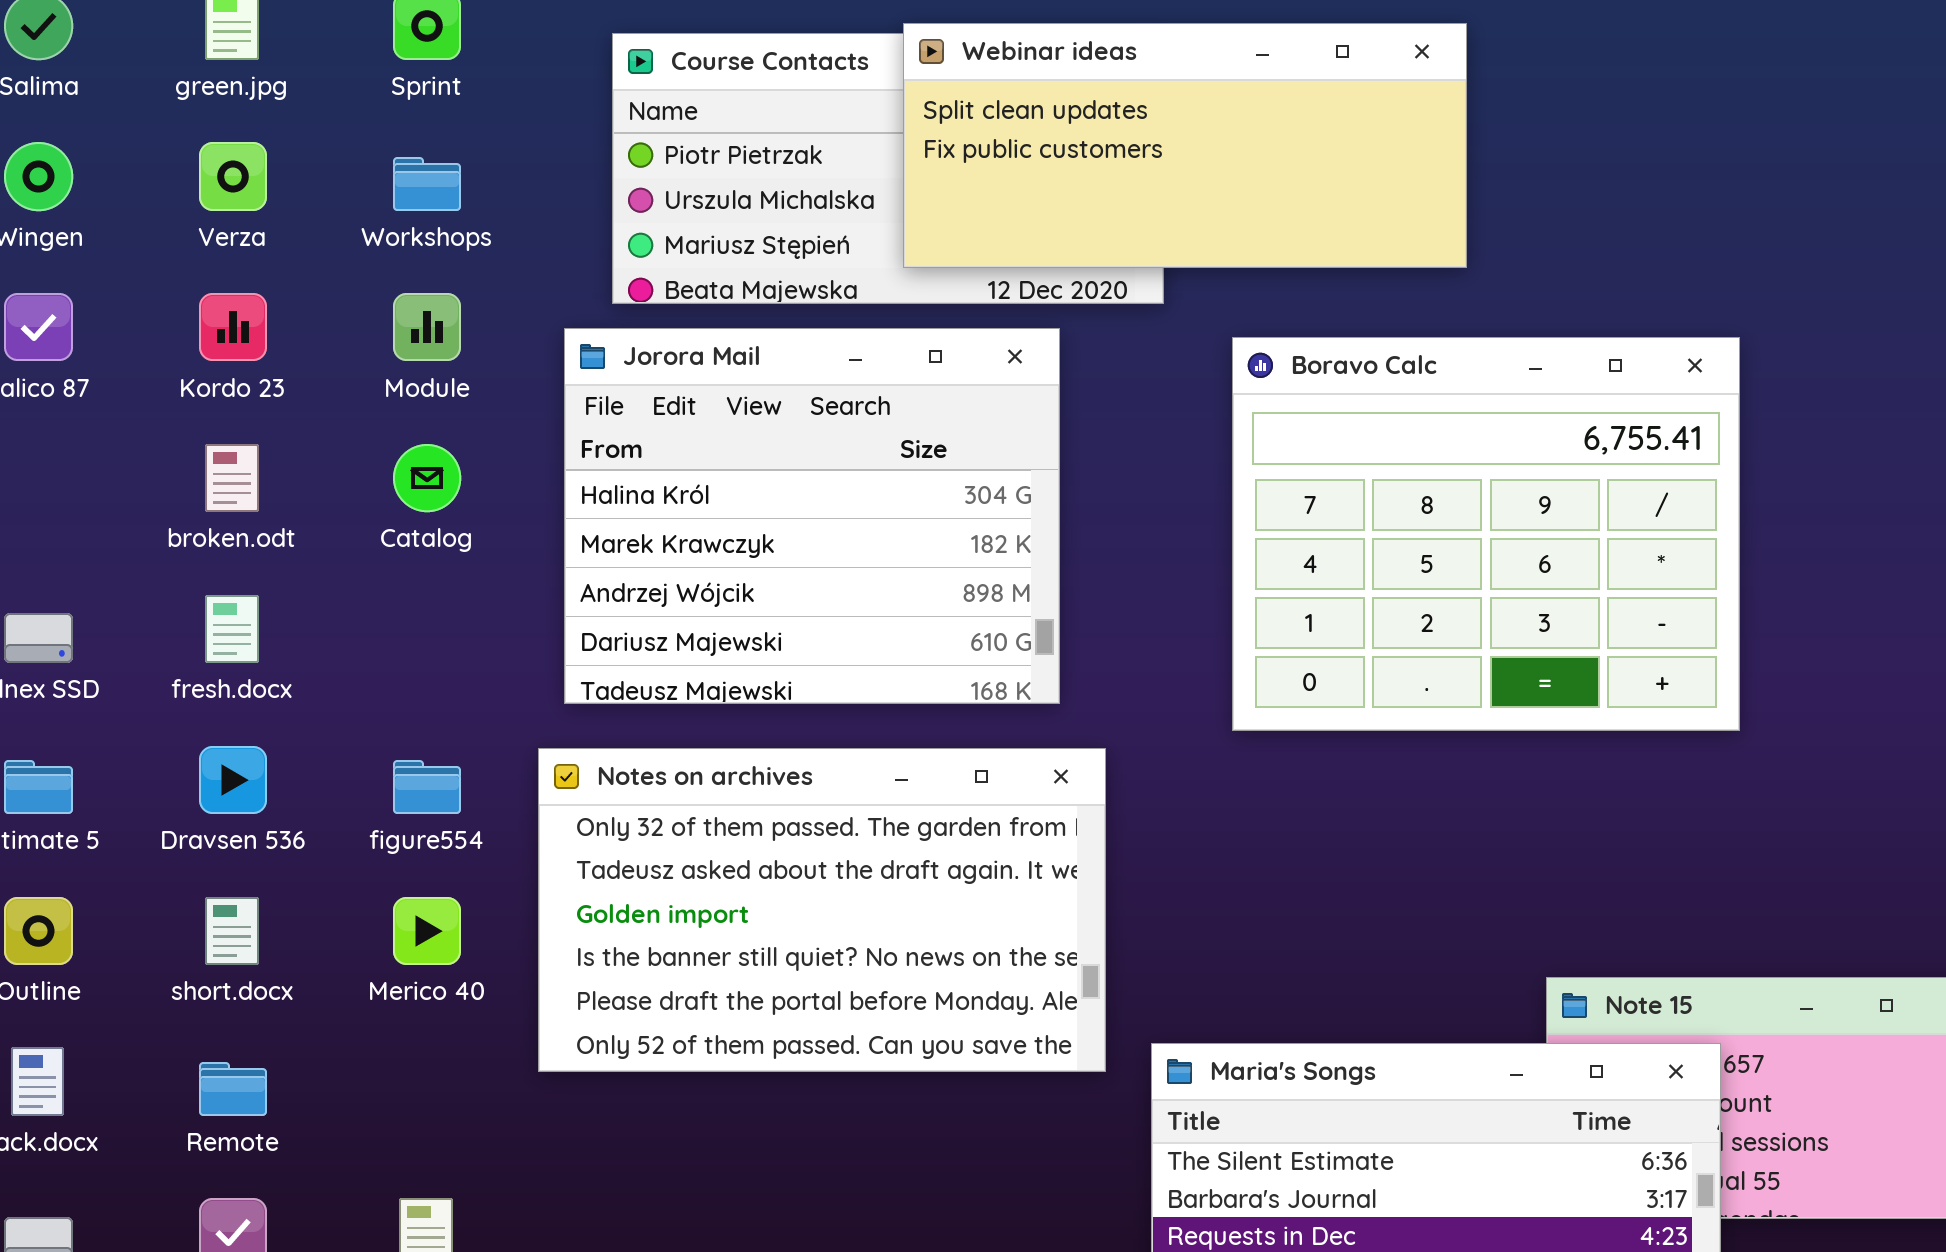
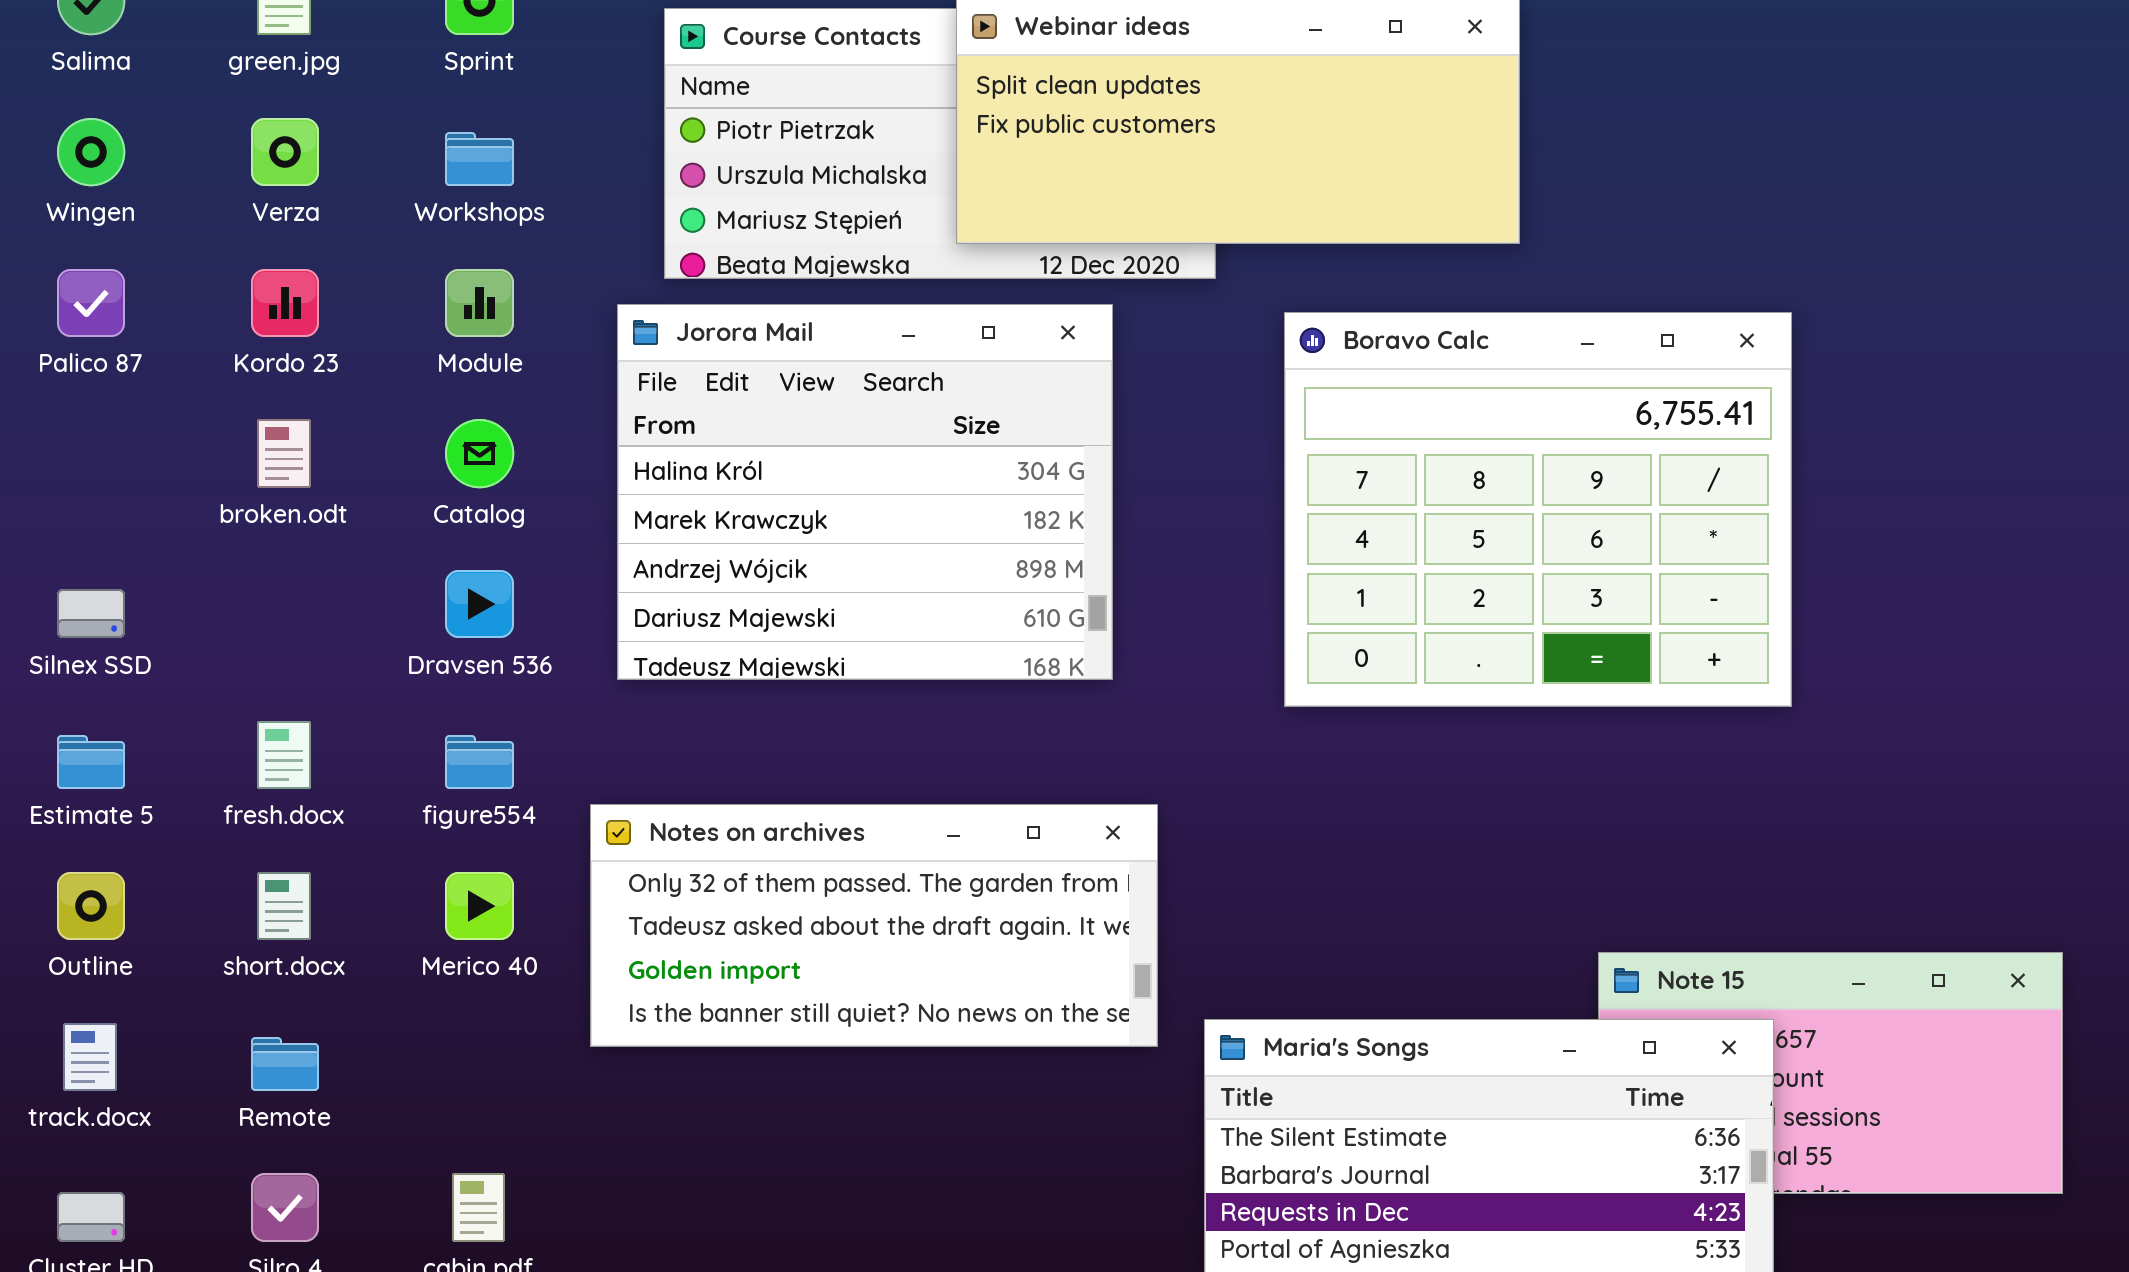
fresh.docx: [205,595,259,663] -> [257,721,311,789], moved
Dravsen 536: [199,746,267,814] -> [445,570,514,638], moved
Notes on archives: [538,748,1106,1072] -> [590,804,1158,1047], resized

